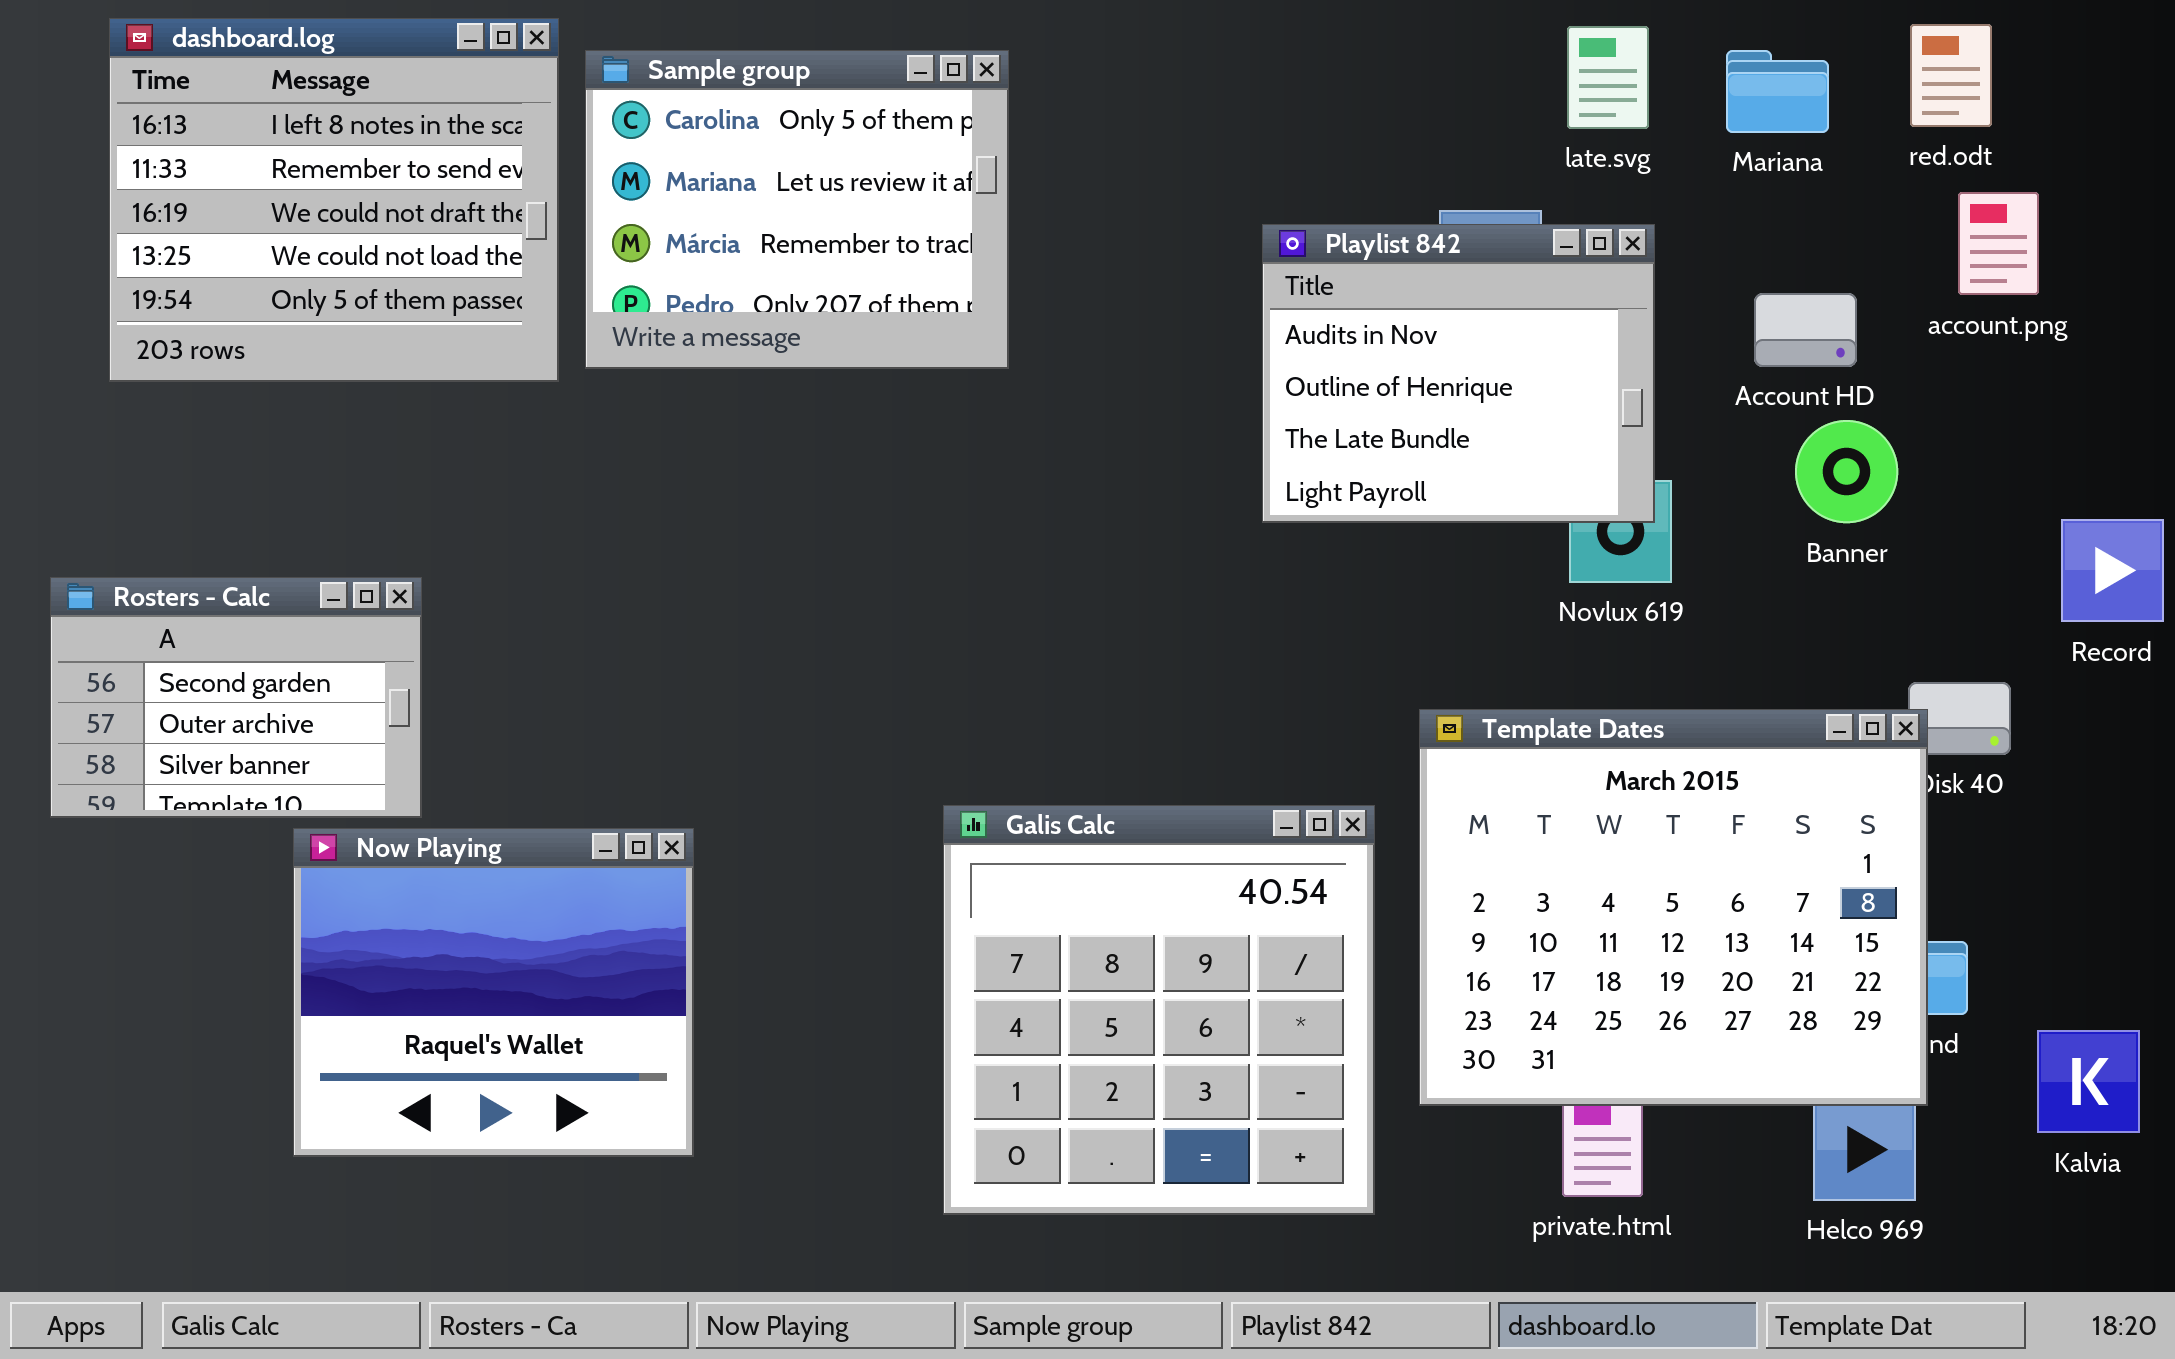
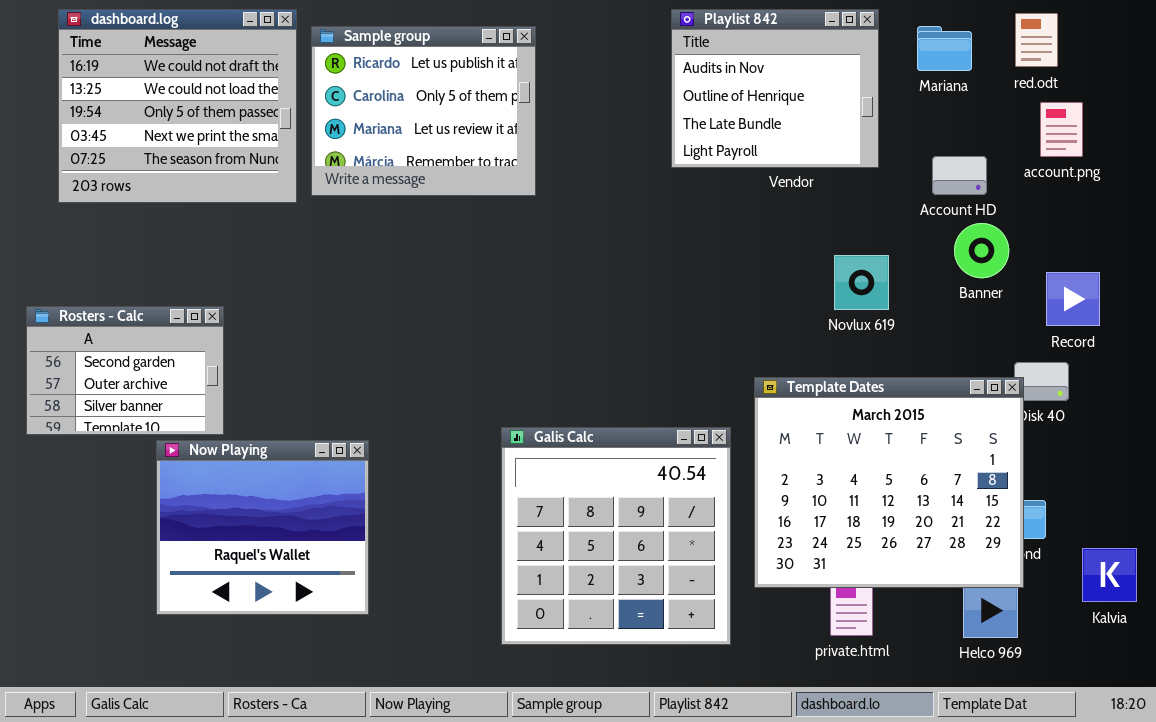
dashboard.log: [109,18,559,382] -> [58,9,297,203], scrolled down 2 rows
Sample group: [585,50,1009,369] -> [311,26,536,196], scrolled up 1 row
Playlist 842: [1262,224,1655,523] -> [671,9,879,168], moved
Record: [2061,519,2164,622] -> [1046,272,1100,326], moved

